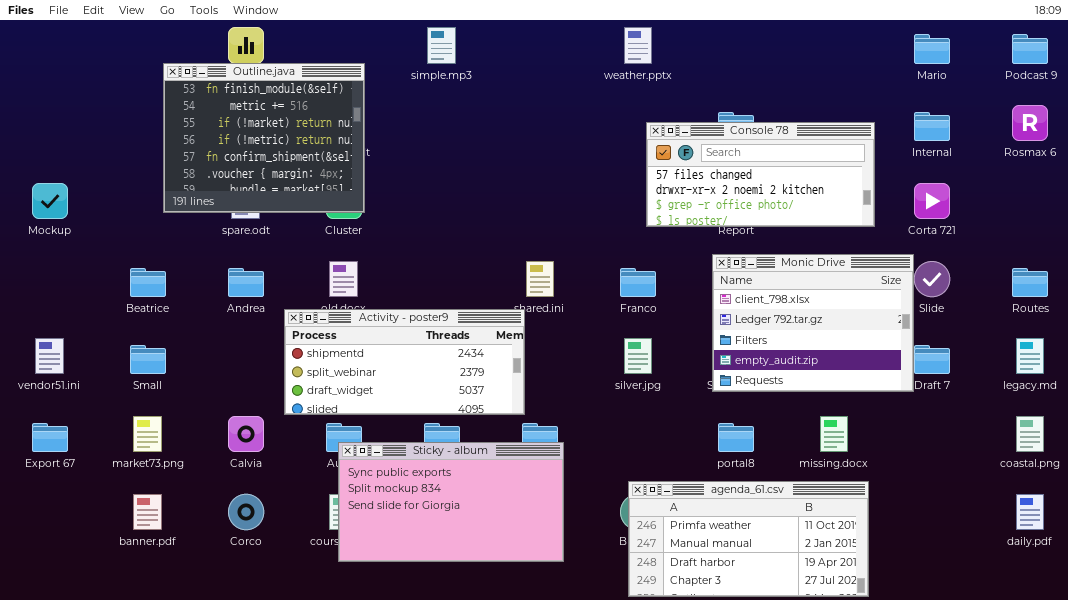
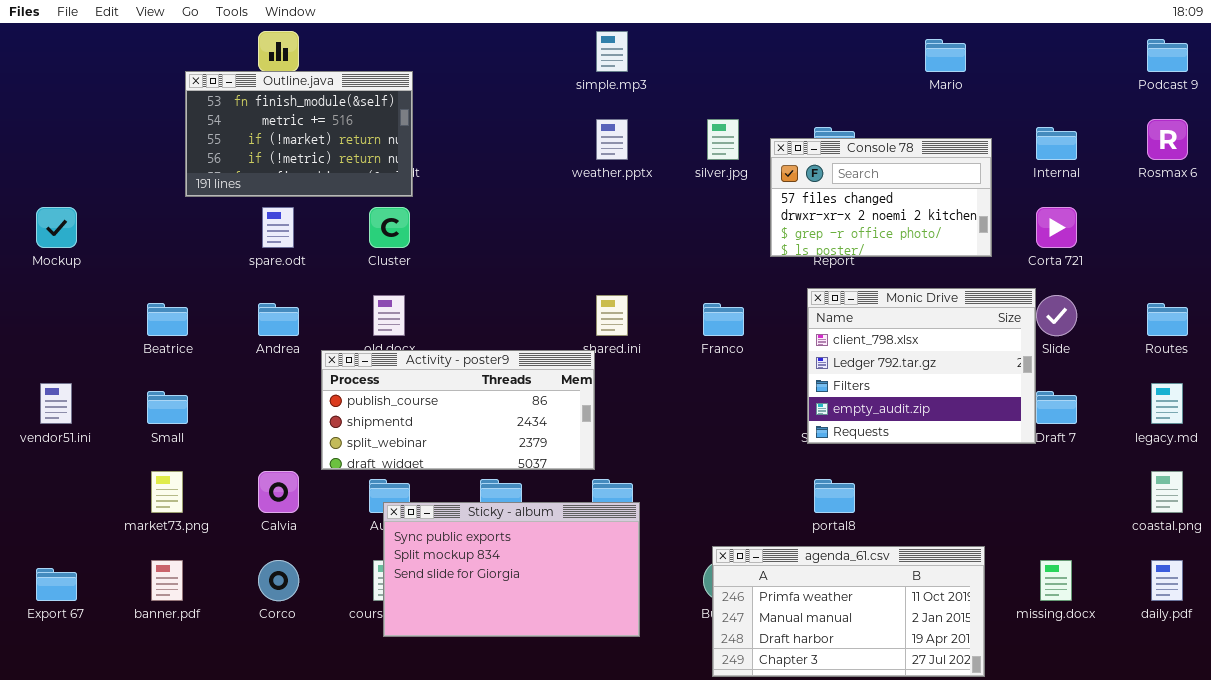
simple.mp3: [427,27,456,64] -> [596,31,628,72], moved
weather.pptx: [624,27,652,64] -> [596,119,628,160], moved
Mario: [914,34,950,64] -> [925,39,966,72], moved
Outline.java: [163,63,365,213] -> [185,71,413,197], resized
Console 78: [646,122,875,227] -> [770,138,992,257], resized
Activity - poster9: [284,309,525,415] -> [321,350,595,470], scrolled up 1 row
silver.jpg: [624,338,652,374] -> [707,119,739,160], moved
missing.docx: [820,416,848,452] -> [1040,560,1072,601], moved
Export 67: [32,423,68,452] -> [36,568,77,601], moved

